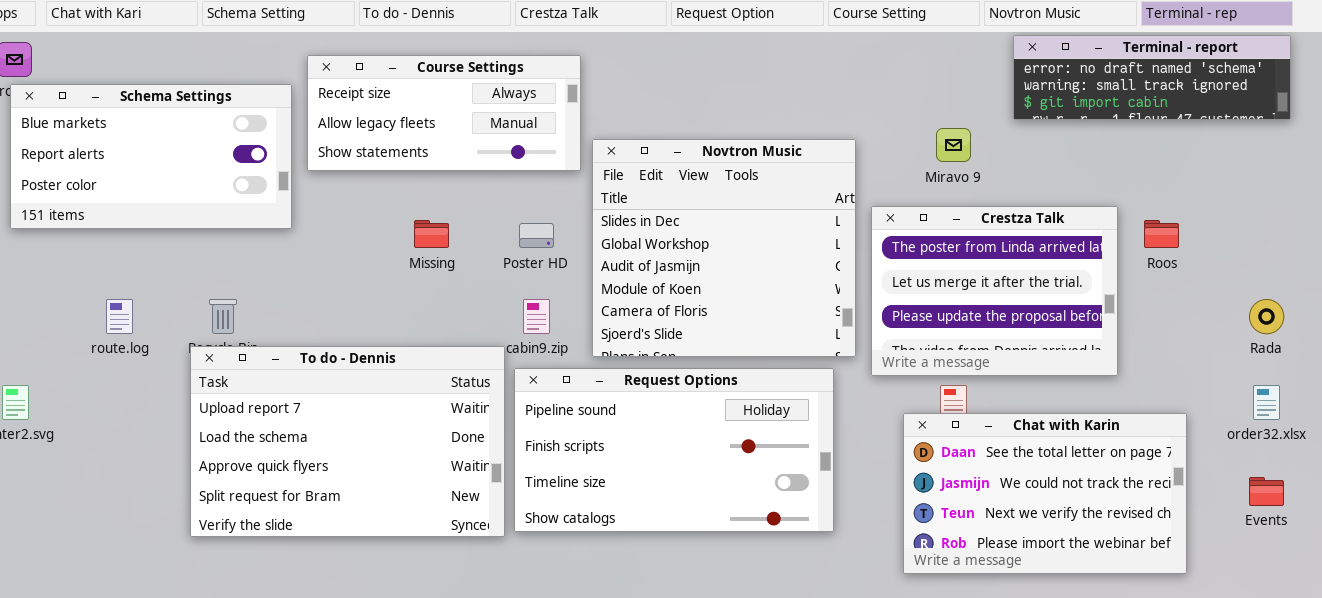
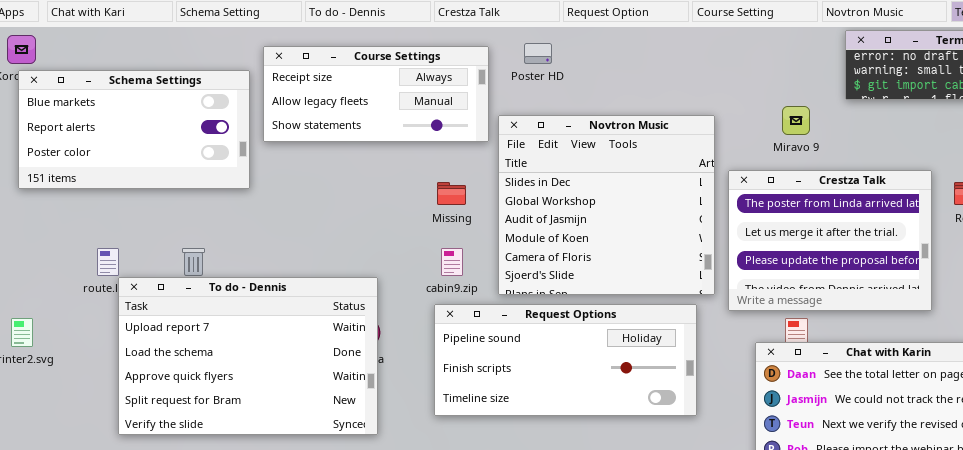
Missing: [414,220,449,248] -> [437,182,466,205], moved
Poster HD: [519,223,554,248] -> [524,43,552,64], moved
To do - Dennis: [190,346,505,537] -> [118,277,378,435], moved
Request Options: [514,368,834,532] -> [434,304,697,416], resized

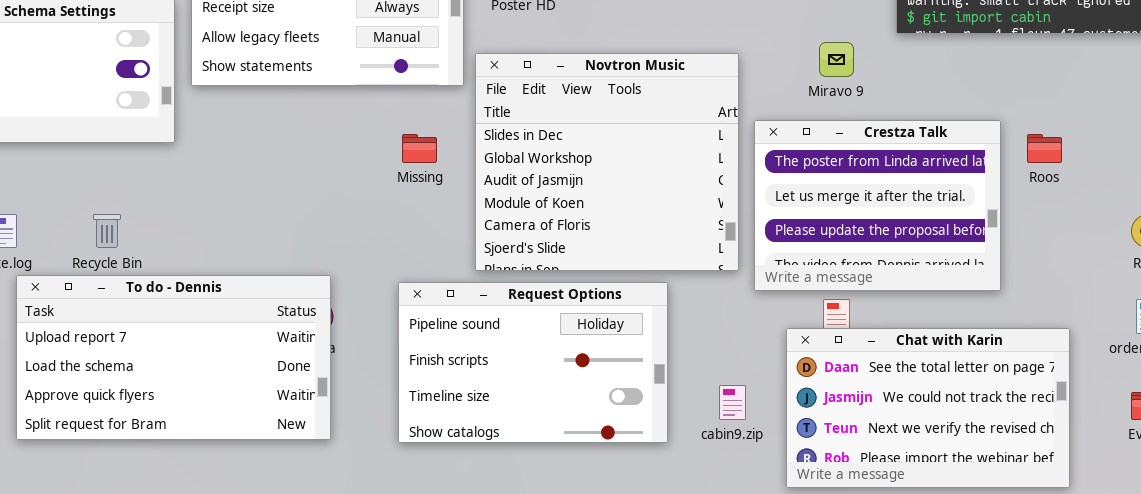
cabin9.zip: [441,248,463,276] -> [719,385,746,420], moved
To do - Dennis: [118,277,378,435] -> [16,275,331,440], resized
Request Options: [434,304,697,416] -> [398,282,668,443], resized

